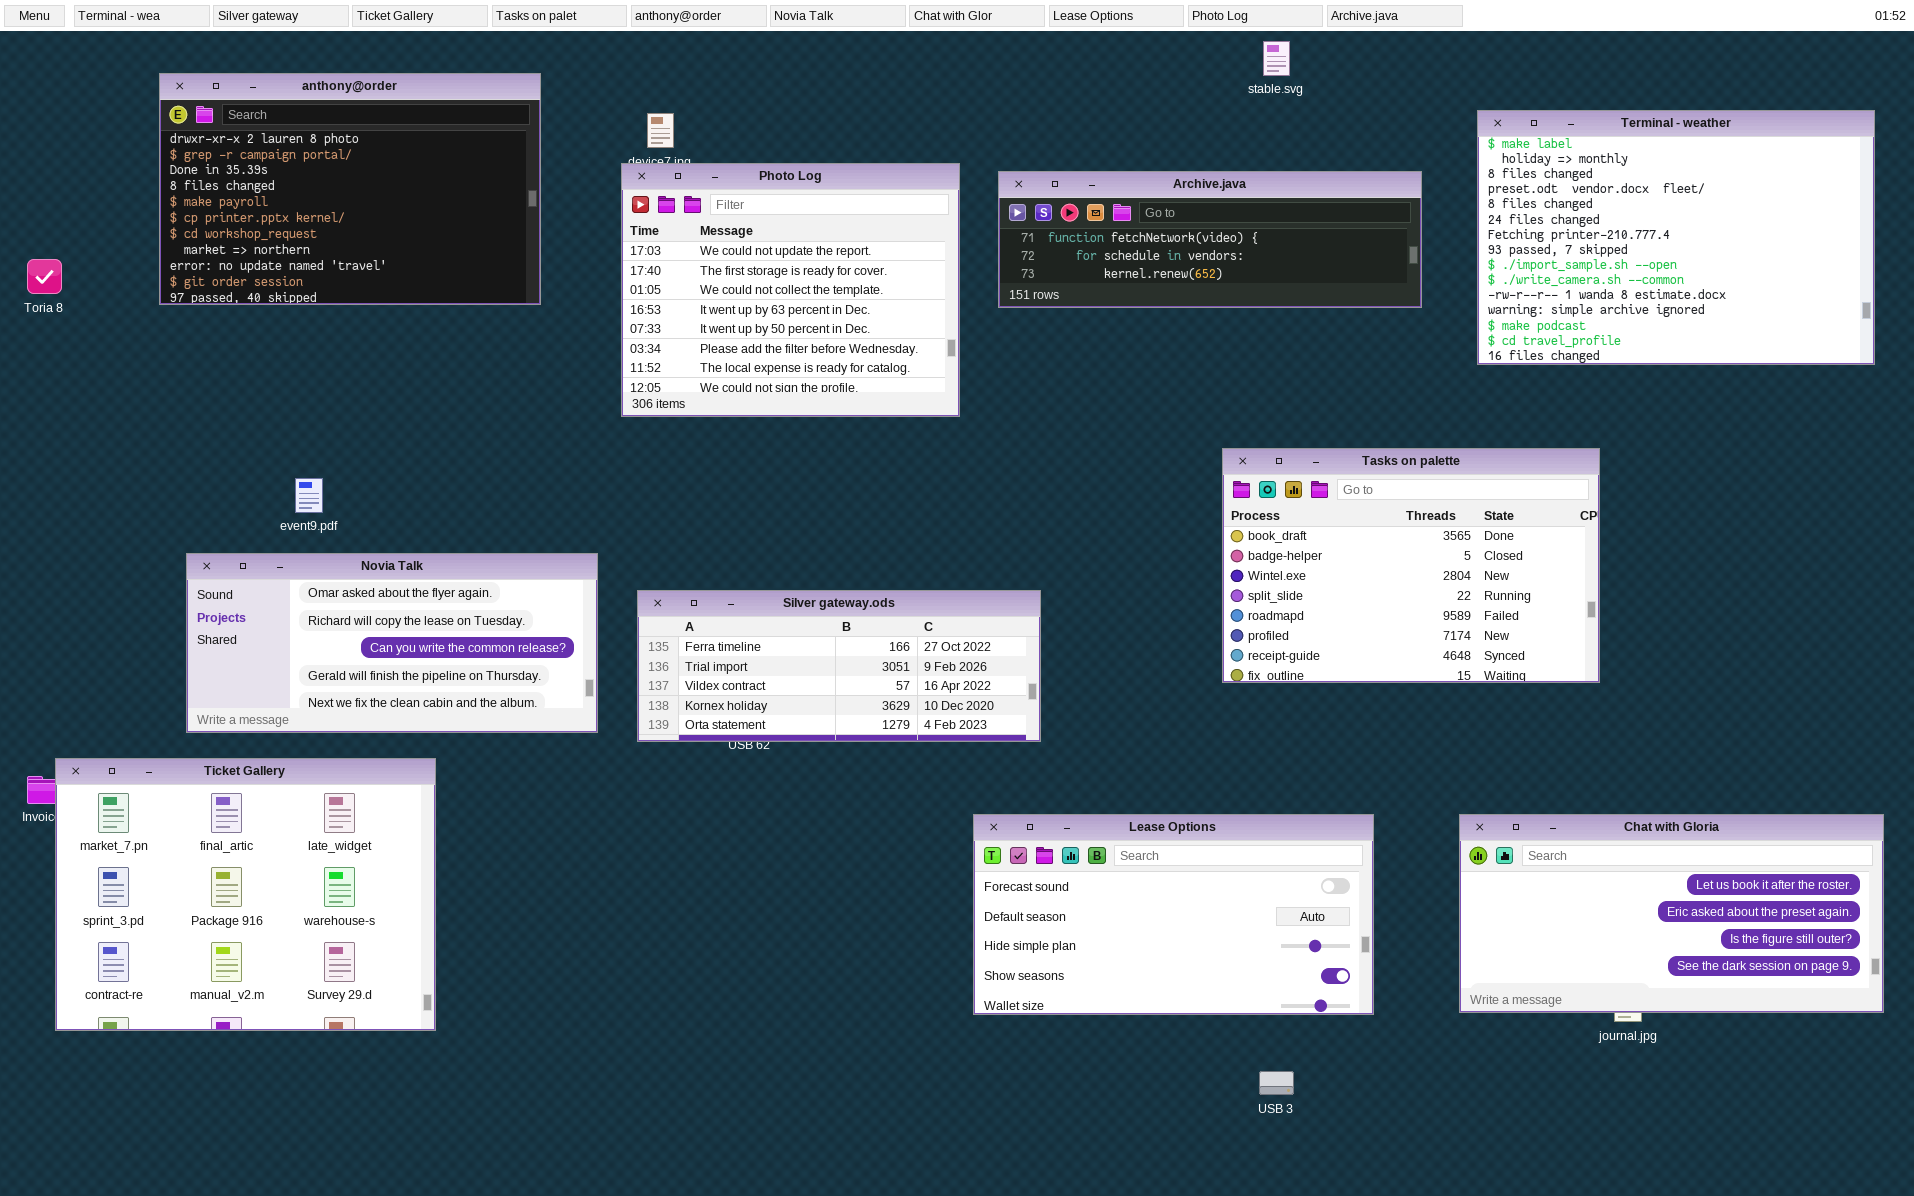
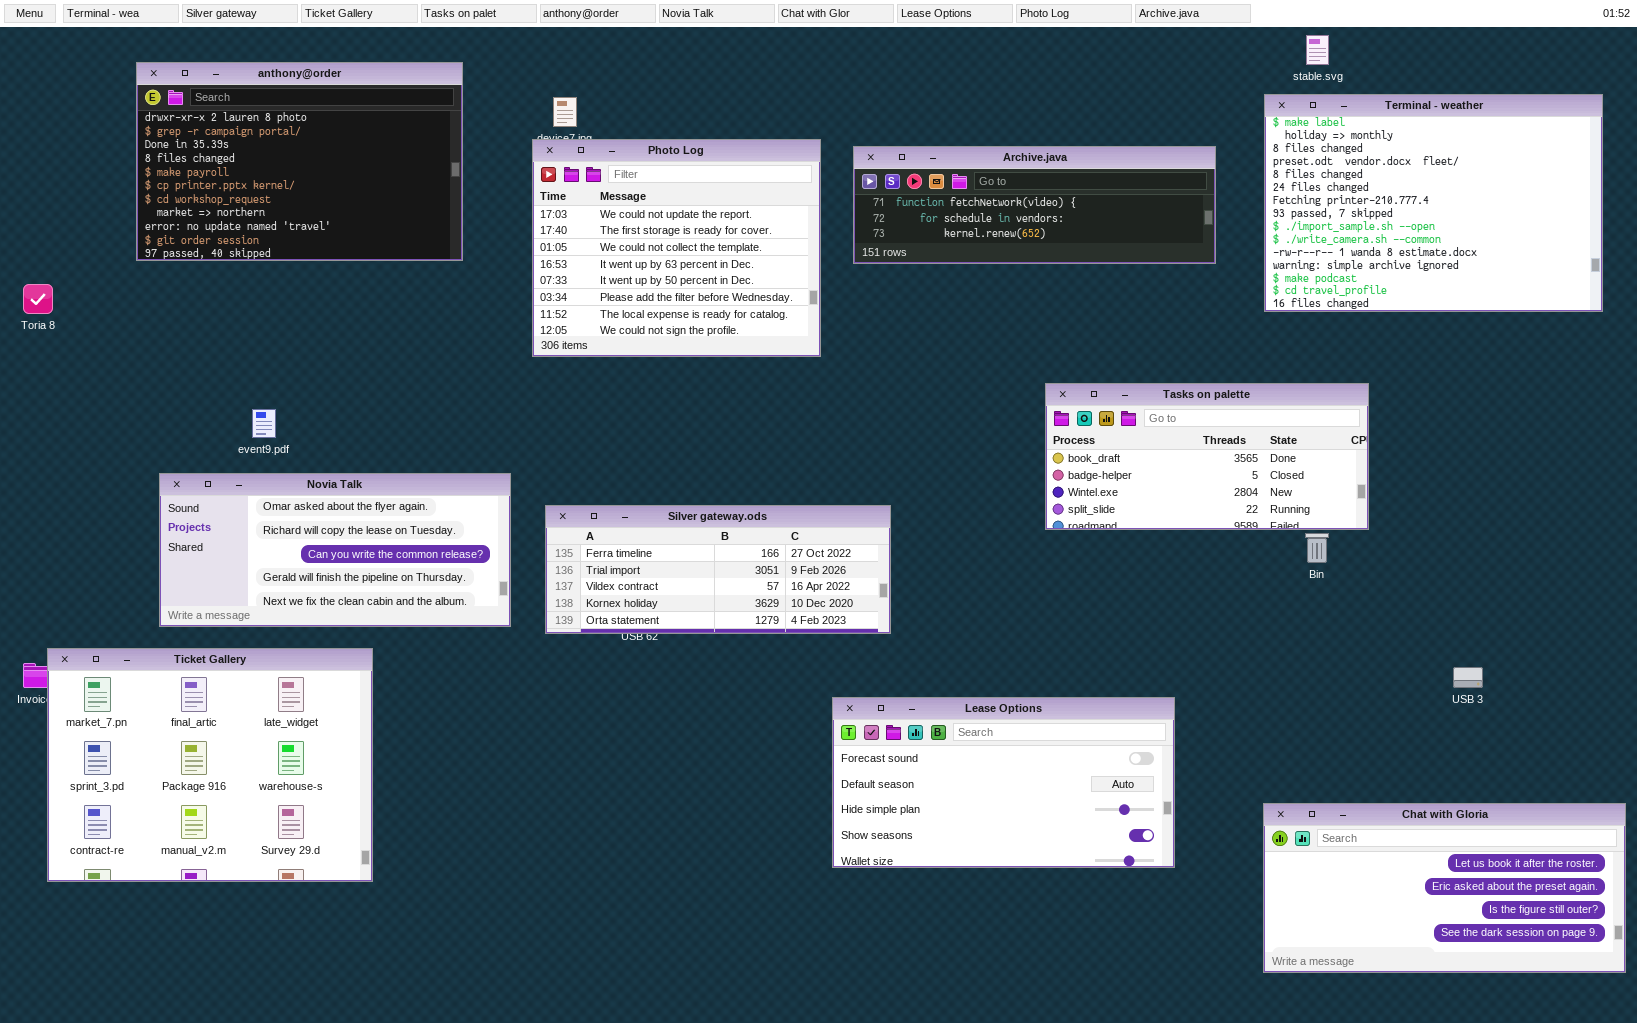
stable.svg: [1263,41,1290,76] -> [1306,35,1329,65], moved
Toria 8: [27,259,62,294] -> [23,284,53,314], moved
Tasks on palette: [1222,448,1600,683] -> [1045,383,1369,530], resized
Chat with Gloria: [1459,814,1884,1013] -> [1263,803,1626,973], moved
USB 3: [1259,1071,1294,1095] -> [1453,667,1483,688], moved

